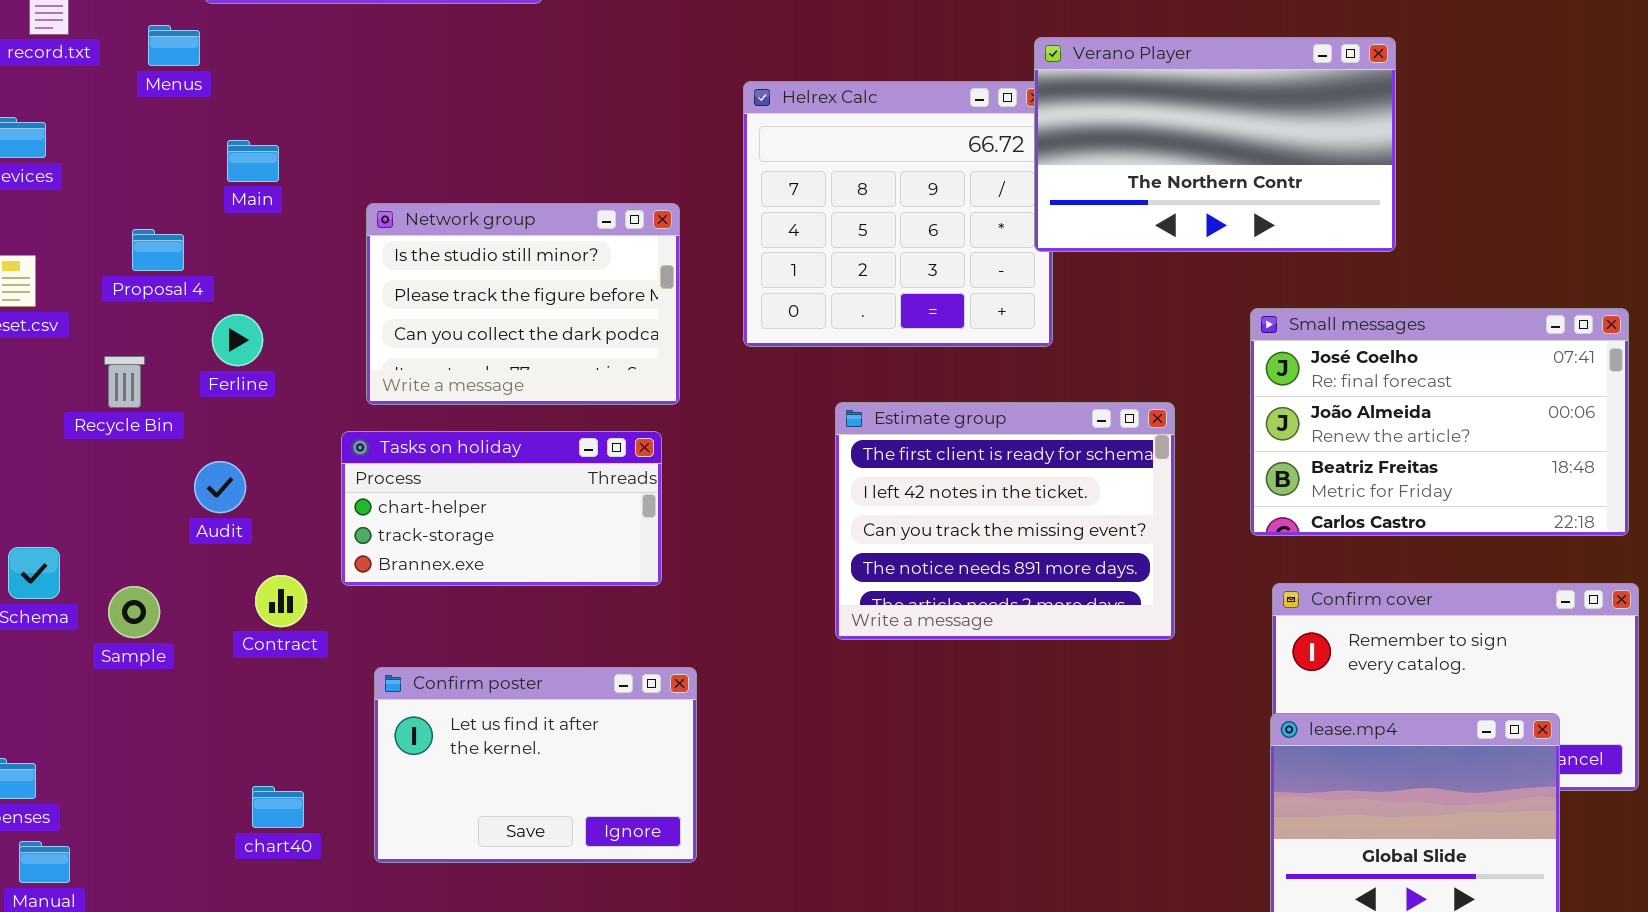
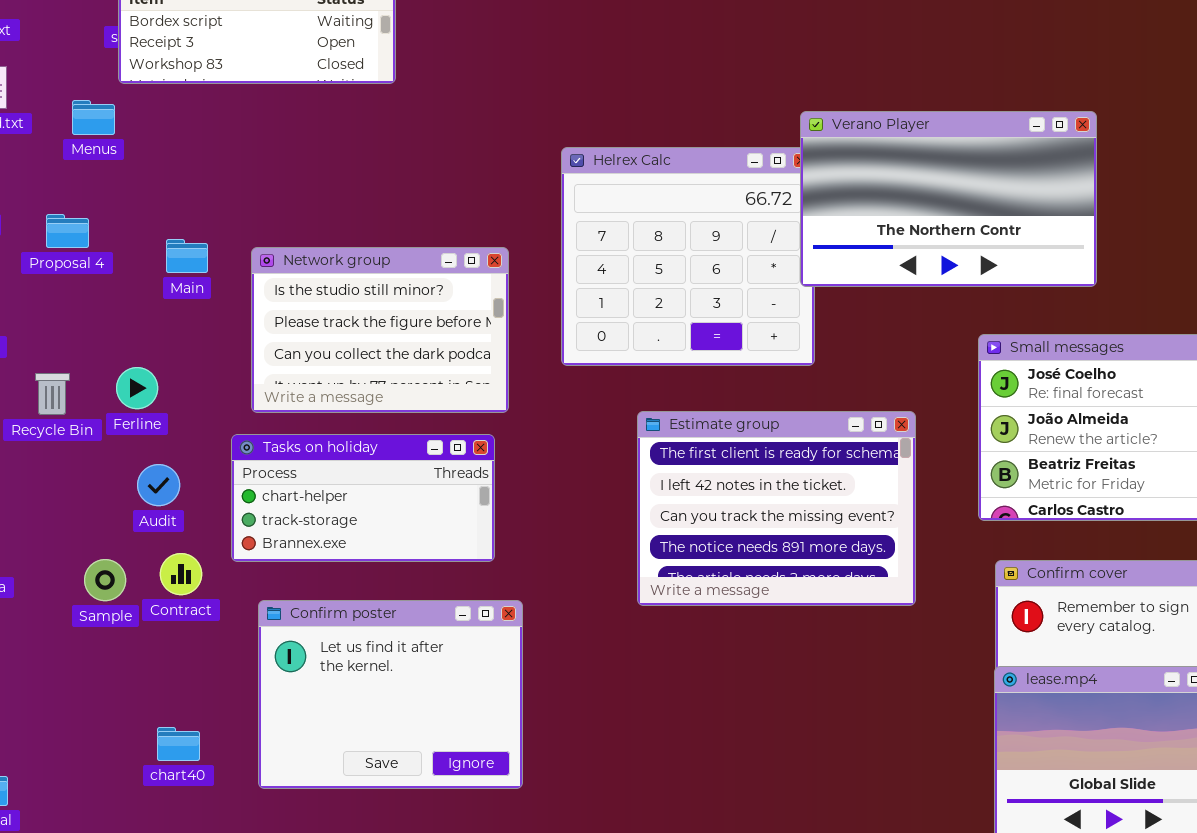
Main: [227,140,279,182] -> [166,239,208,273], moved
Proposal 4: [132,229,184,271] -> [46,214,89,248], moved
Ferline: [212,314,263,366] -> [116,367,158,409], moved
Audit: [194,461,246,513] -> [137,464,180,506], moved
Sample: [108,586,160,638] -> [84,559,126,601], moved
Confirm poster: [374,667,697,863] -> [258,600,523,789], resized

